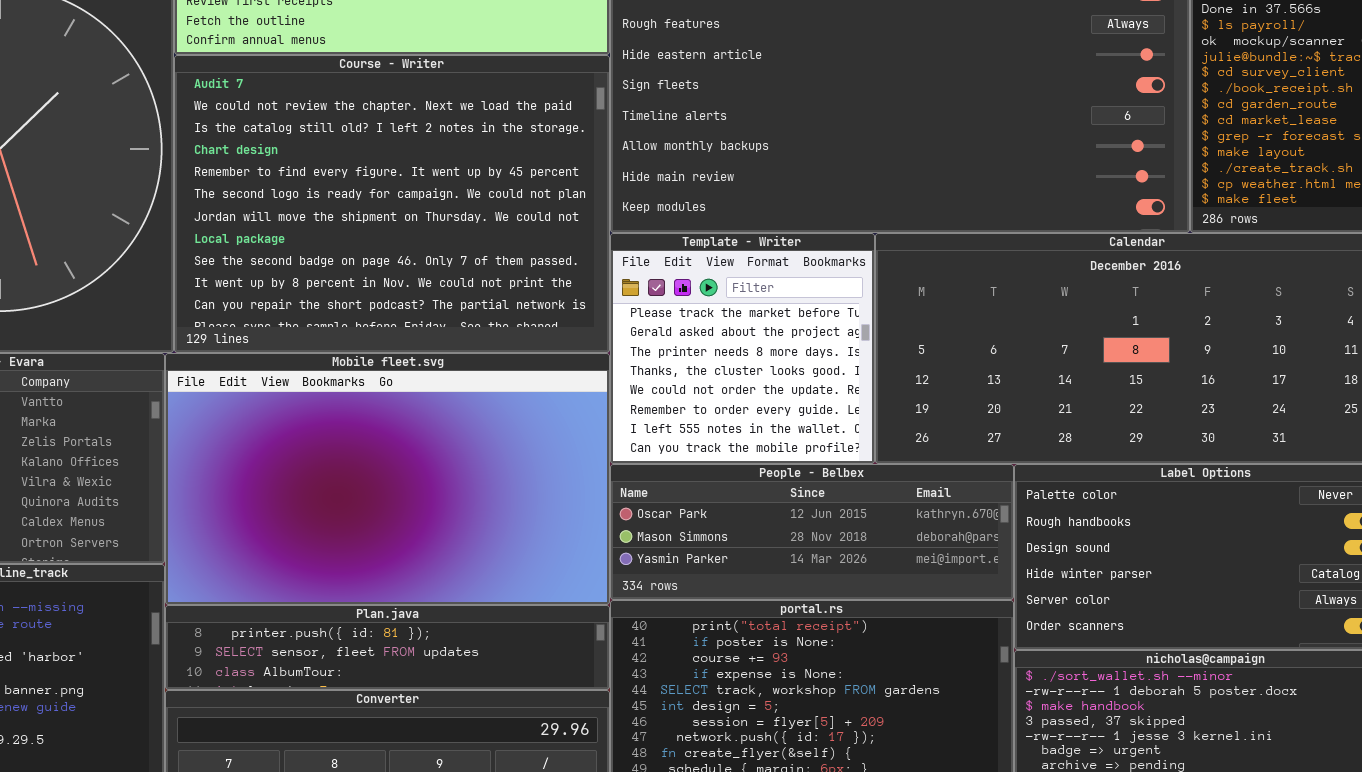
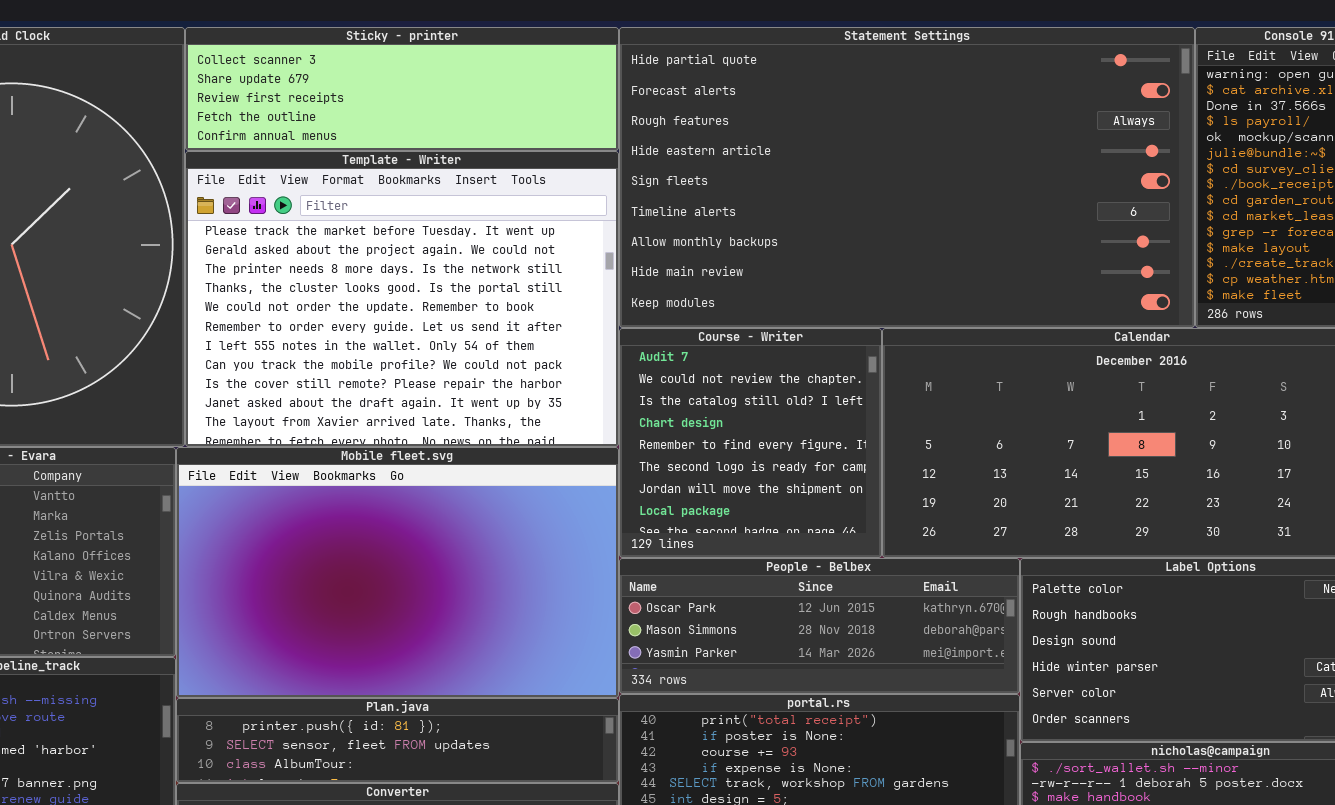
Course - Writer: [174,55,610,353] -> [619,328,882,558], moved, resized
Template - Writer: [610,233,875,464] -> [185,151,619,447], moved, resized

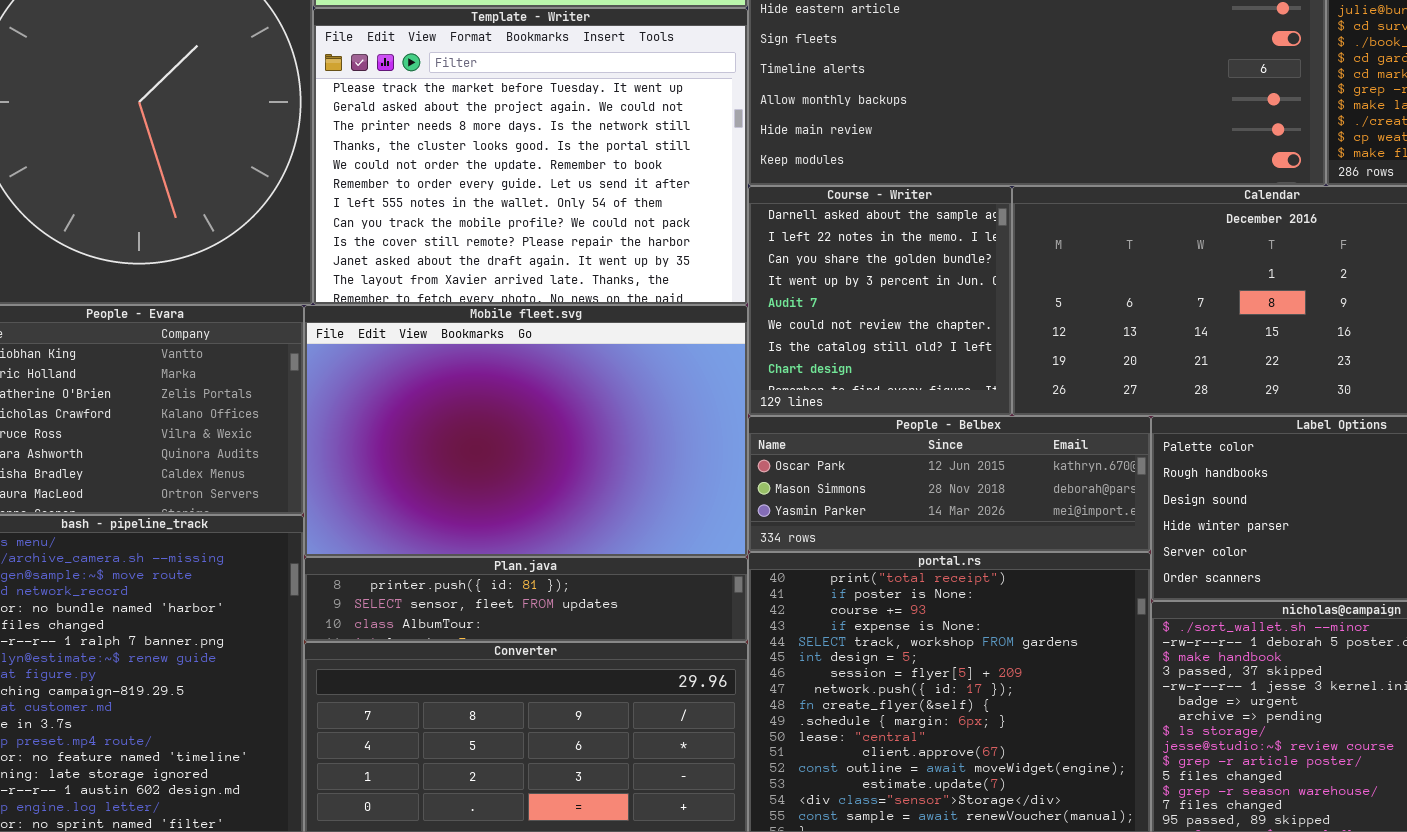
Course - Writer: [619,328,882,558] -> [748,186,1012,416], scrolled up 4 rows

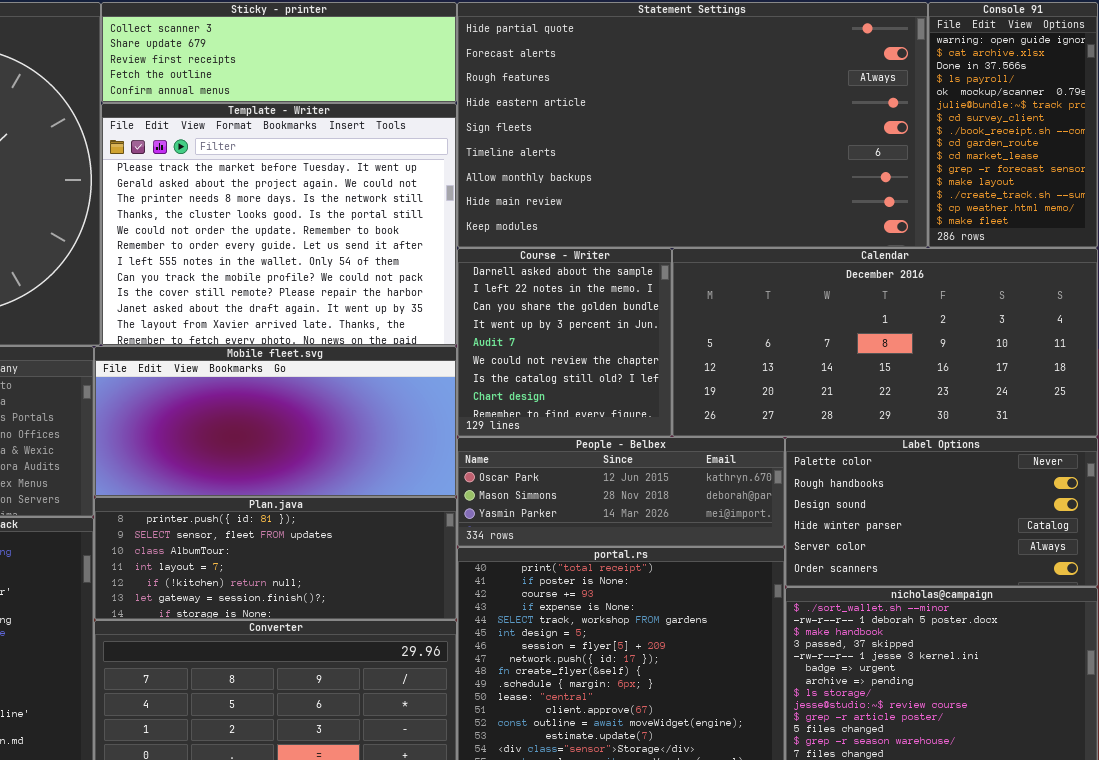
Mobile fleet.svg: [304,305,748,557] -> [94,346,457,497], resized
Plan.java: [304,557,748,642] -> [94,497,457,620], resized

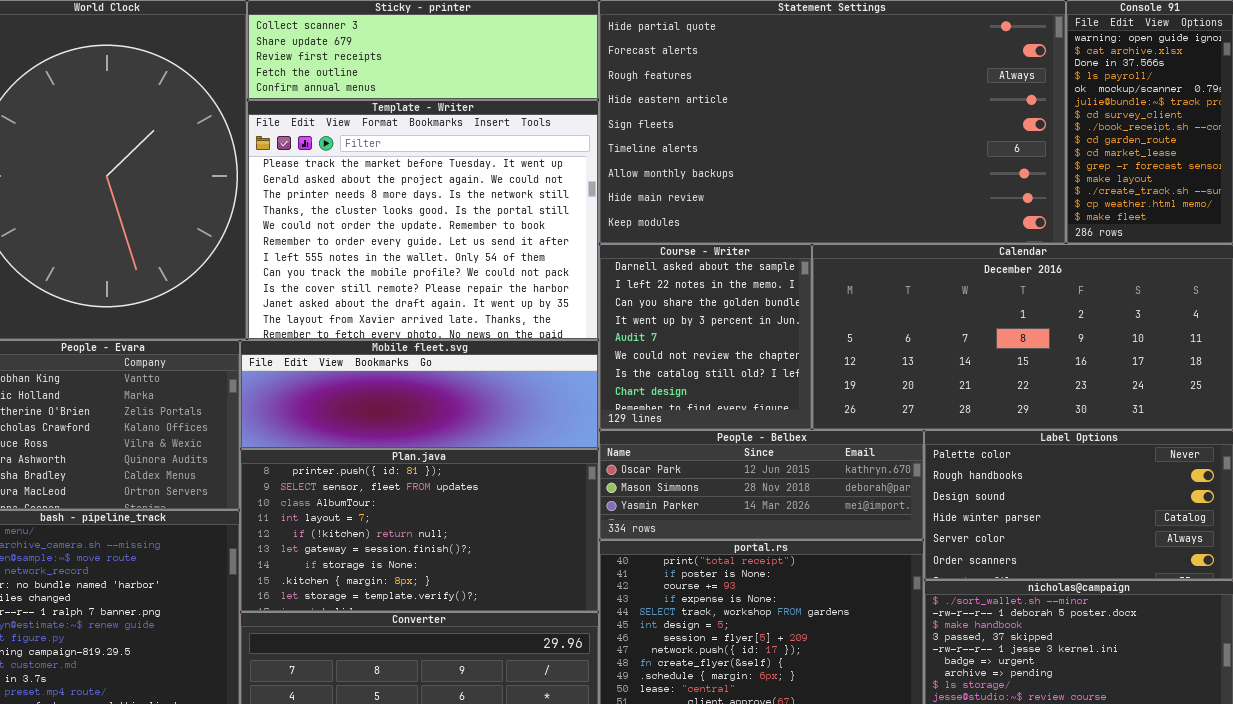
Mobile fleet.svg: [94,346,457,497] -> [240,340,599,449], resized
Plan.java: [94,497,457,620] -> [240,449,599,612], resized

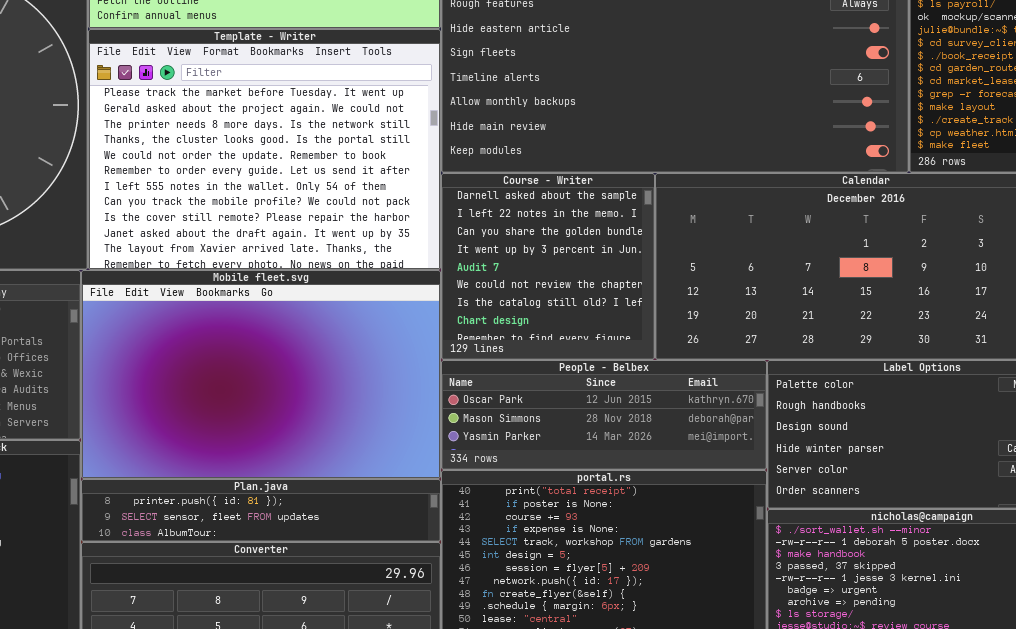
Mobile fleet.svg: [240,340,599,449] -> [81,270,441,479], resized
Plan.java: [240,449,599,612] -> [81,479,441,542], resized

